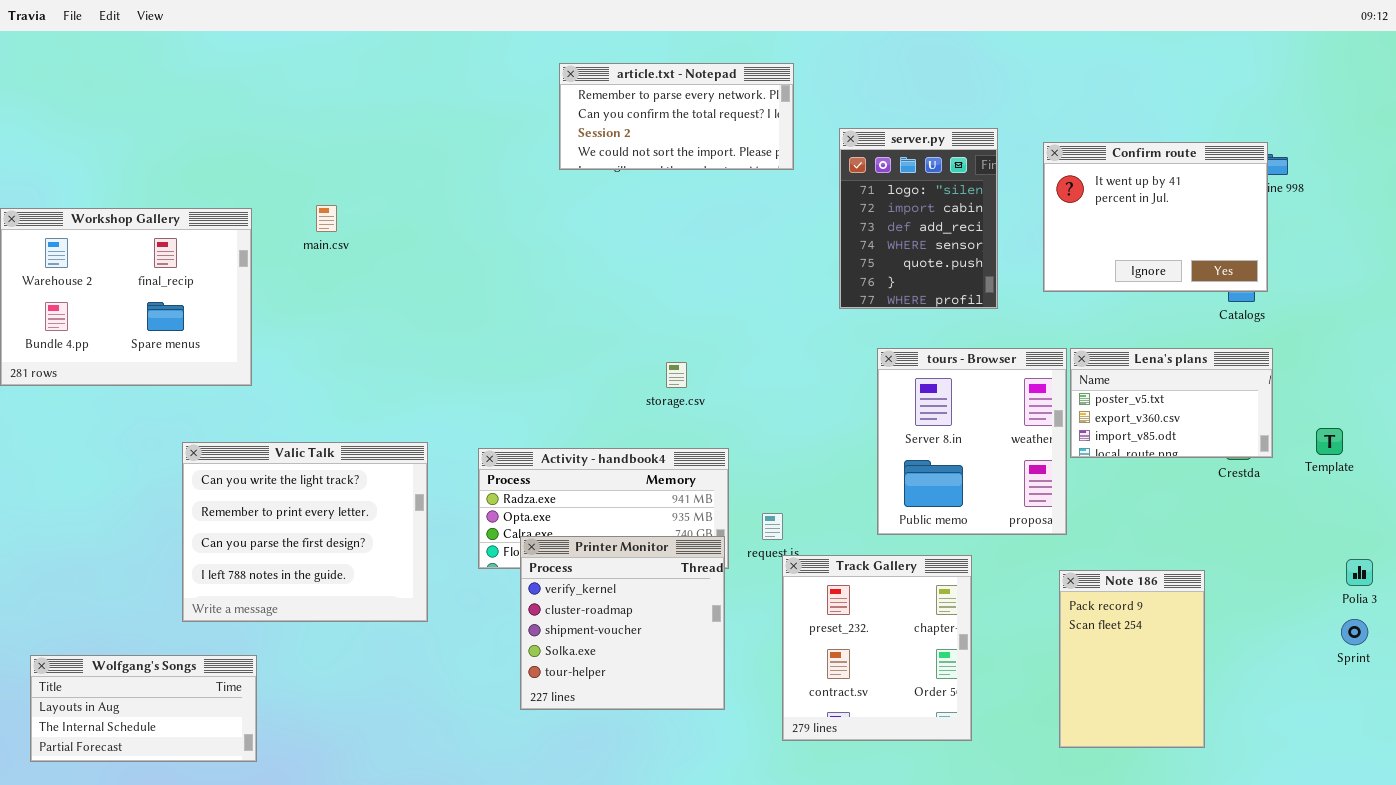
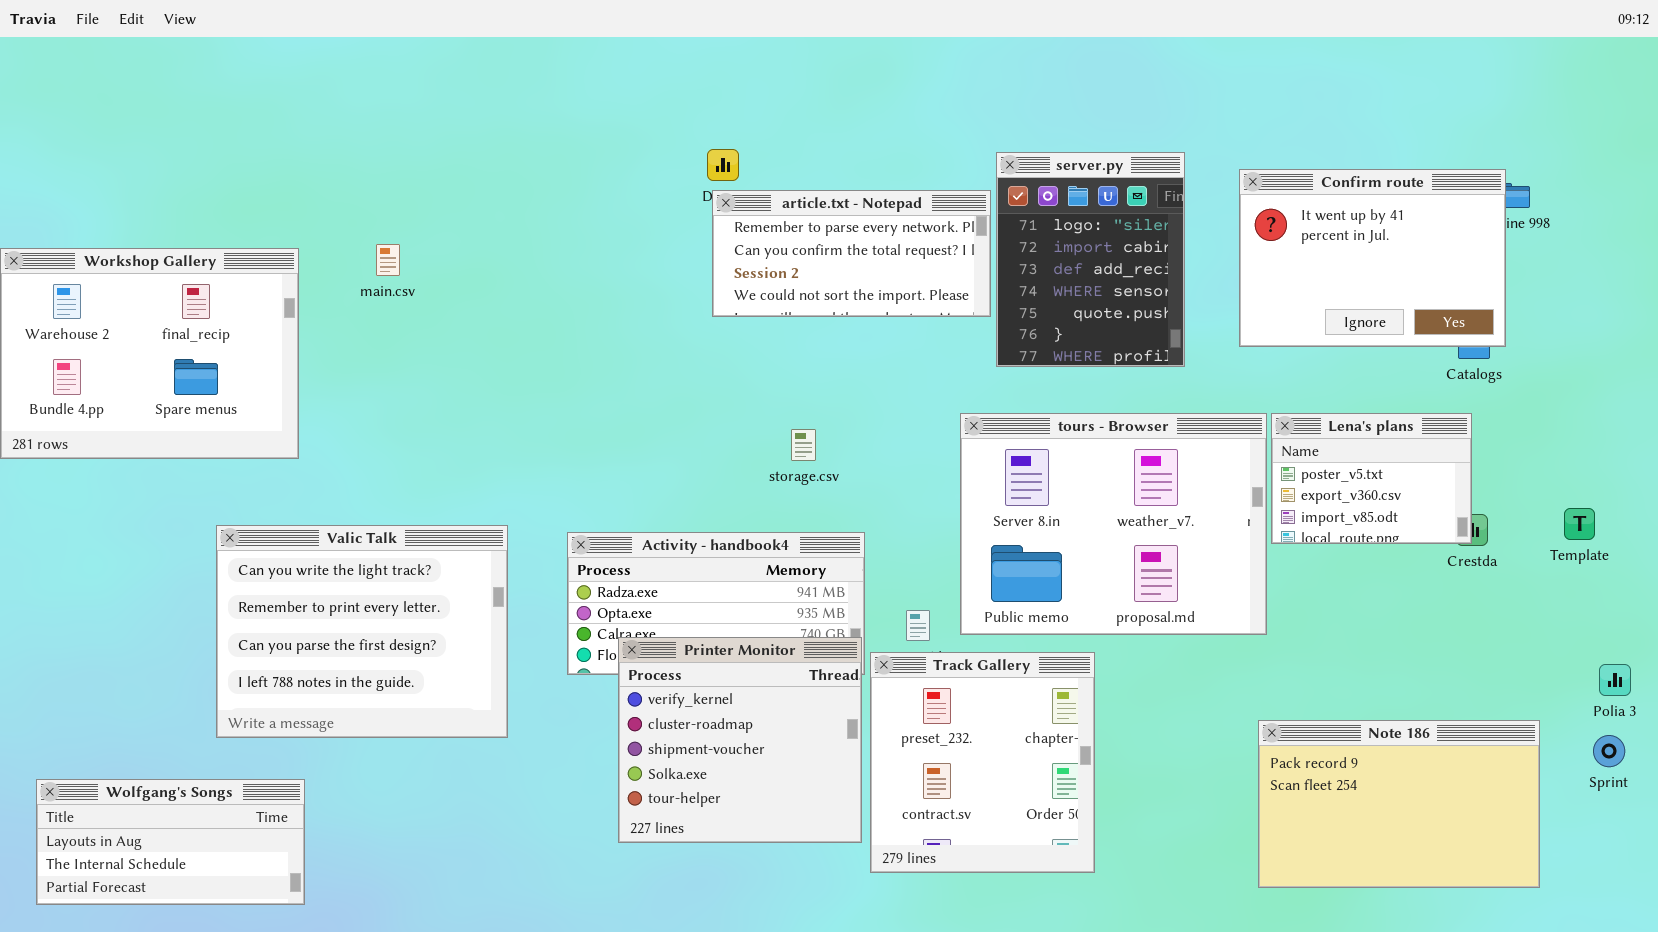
article.txt - Notepad: [559,63,794,170] -> [712,190,991,317], moved
tours - Browser: [877,348,1067,535] -> [960,413,1267,635], resized
Lena's plans: [1070,348,1273,458] -> [1271,413,1472,544], resized
Track Gallery: [782,555,972,741] -> [870,652,1095,873], moved
Note 186: [1059,570,1205,748] -> [1258,720,1540,888], resized

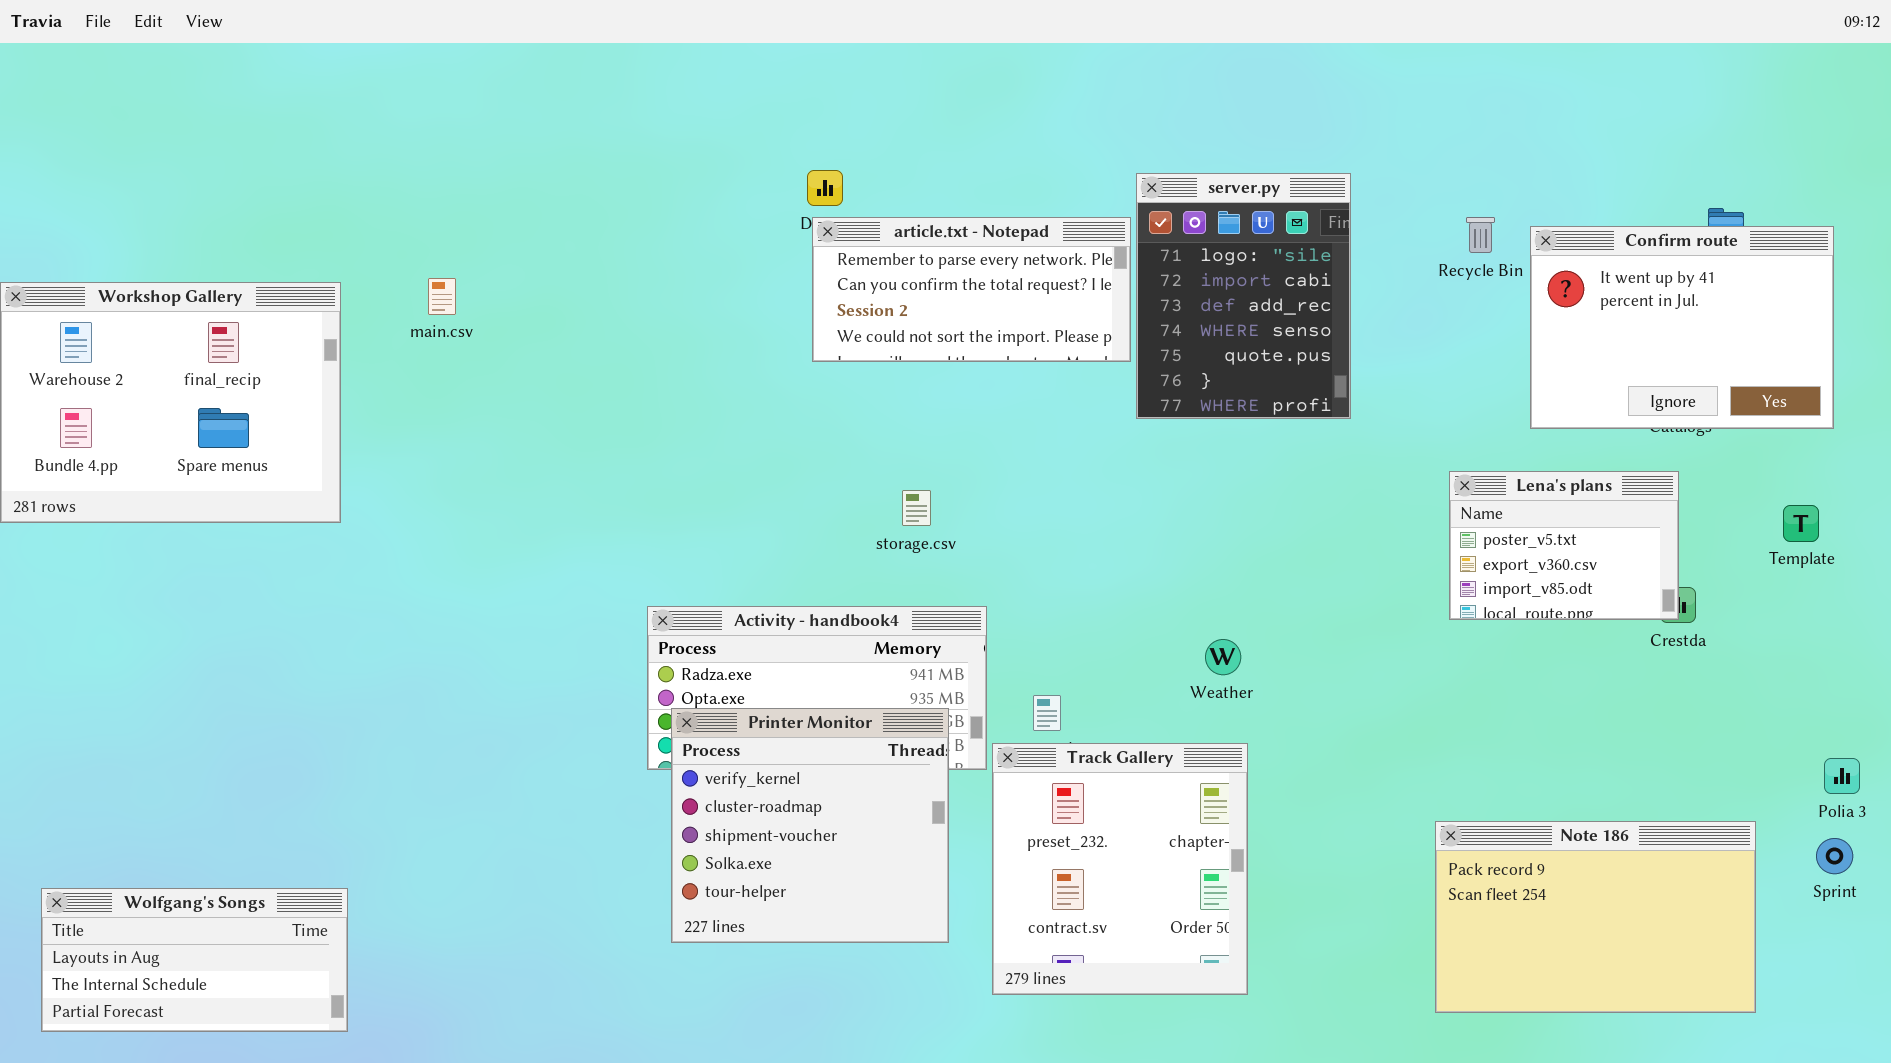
Confirm route: [1239,169,1506,347] -> [1530,226,1834,429], moved
tours - Browser: [960,413,1267,635] -> none, closed
Template: [1564,508,1595,540] -> [1783,505,1819,542], moved
Valic Talk: [216,525,508,738] -> none, closed
Printer Monitor: [618,637,862,843] -> [671,708,949,943], moved

